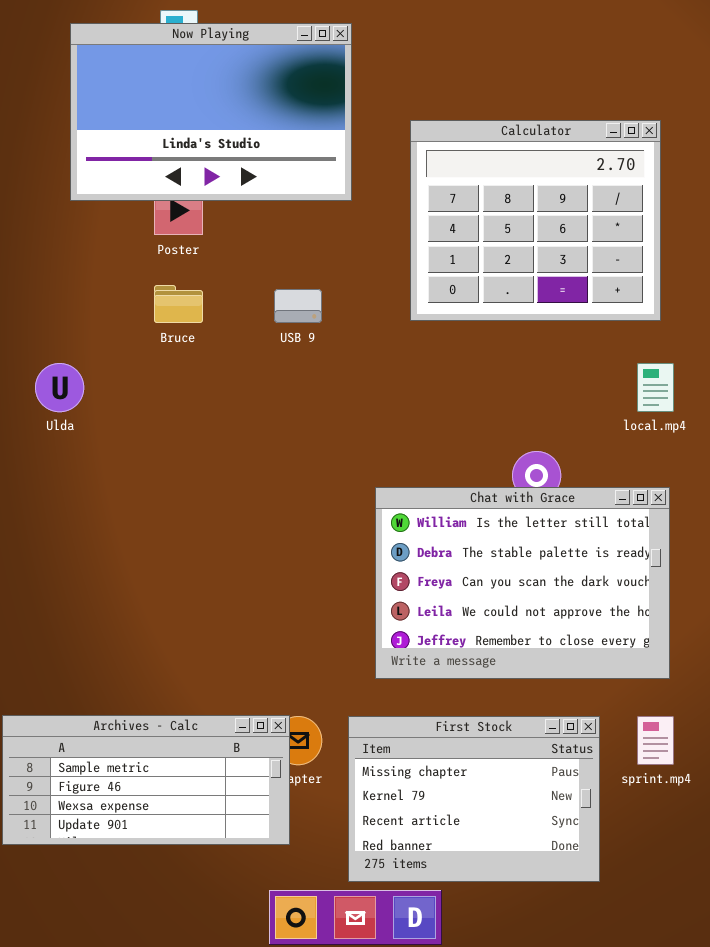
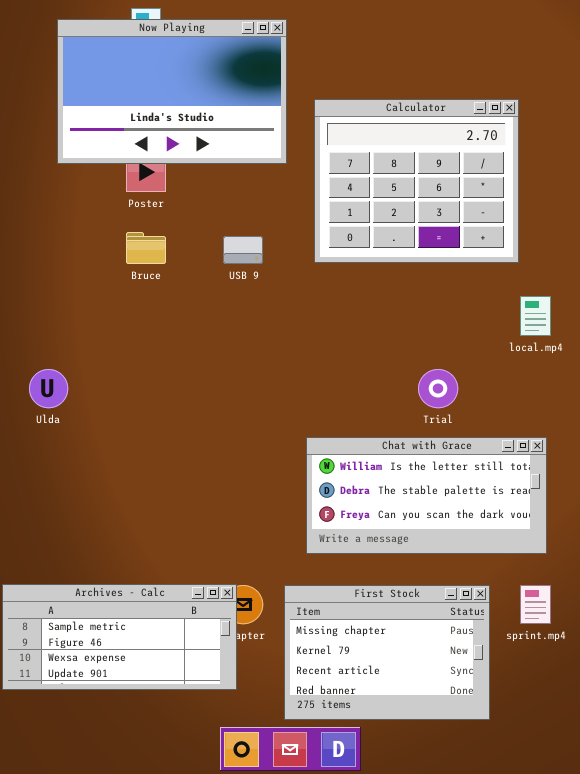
Calculator: [410,120,661,321] -> [314,99,519,263], moved
Ulda: [35,363,84,412] -> [29,369,68,408], moved
Chat with Grace: [375,487,670,679] -> [306,437,547,554], resized

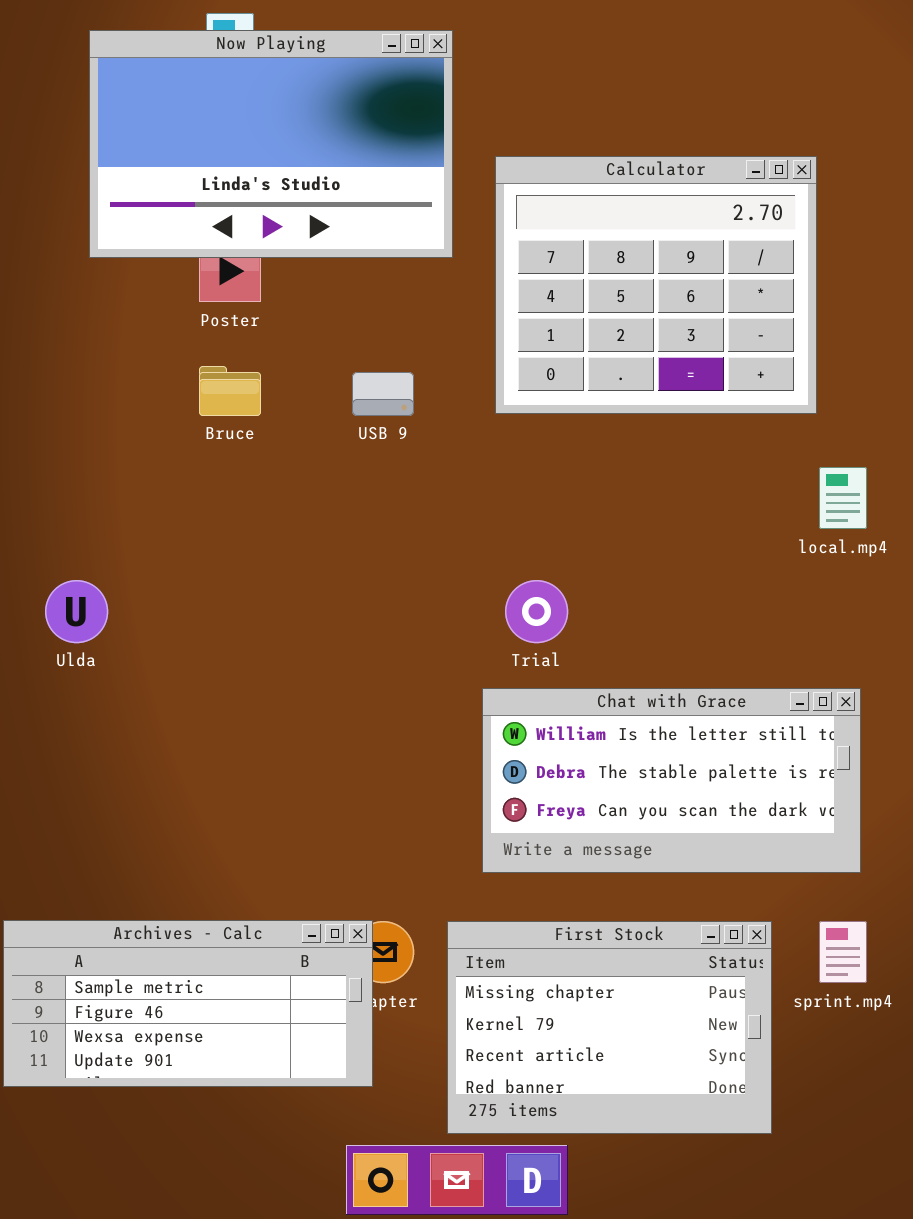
Trial: [418,369,458,408] -> [505,580,568,643], moved

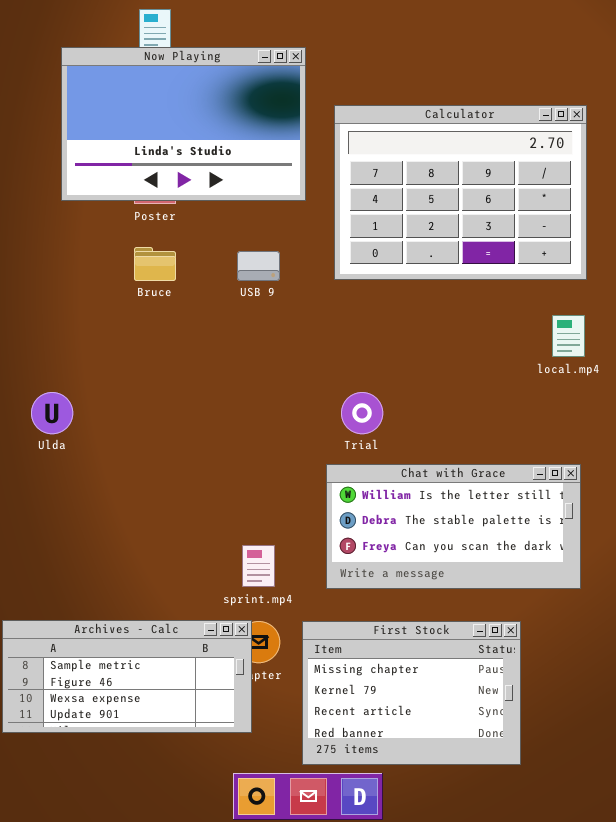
Now Playing: [89,30,453,258] -> [61,47,306,201], moved
Calculator: [495,156,817,414] -> [334,105,587,280], resized
sprint.mp4: [819,921,867,983] -> [242,545,275,587], moved

